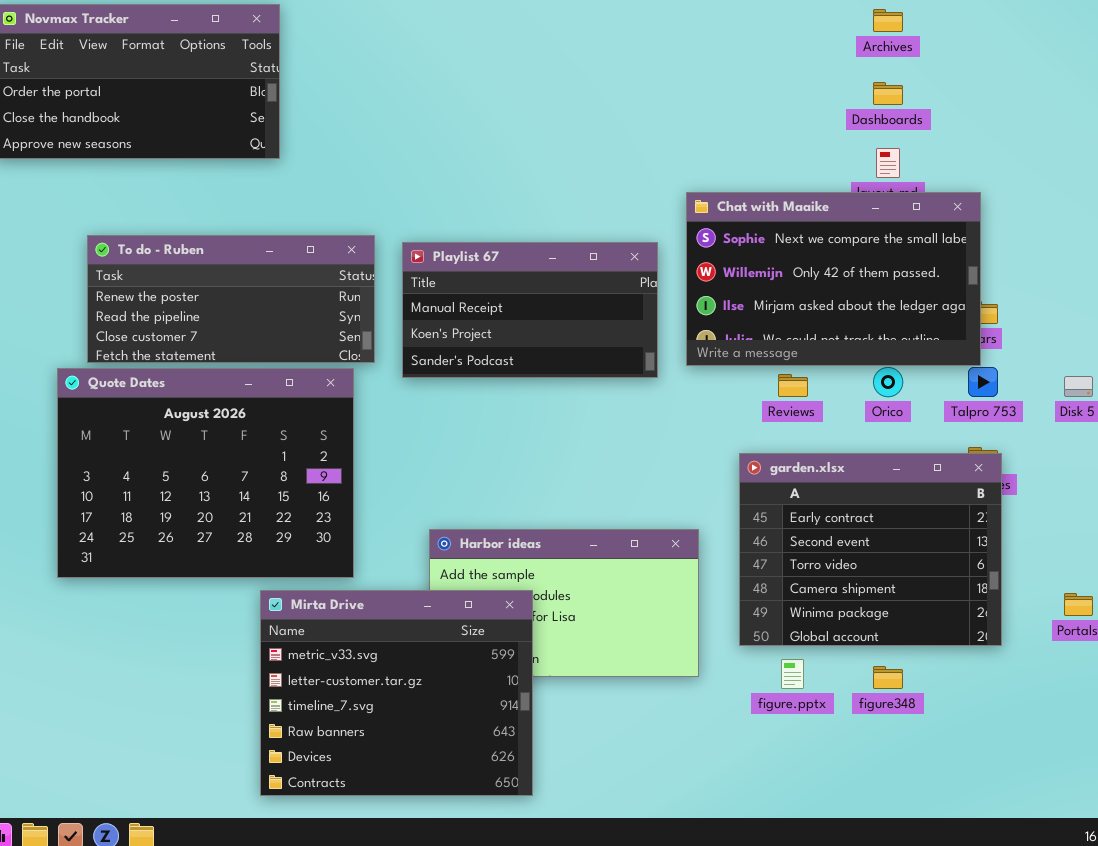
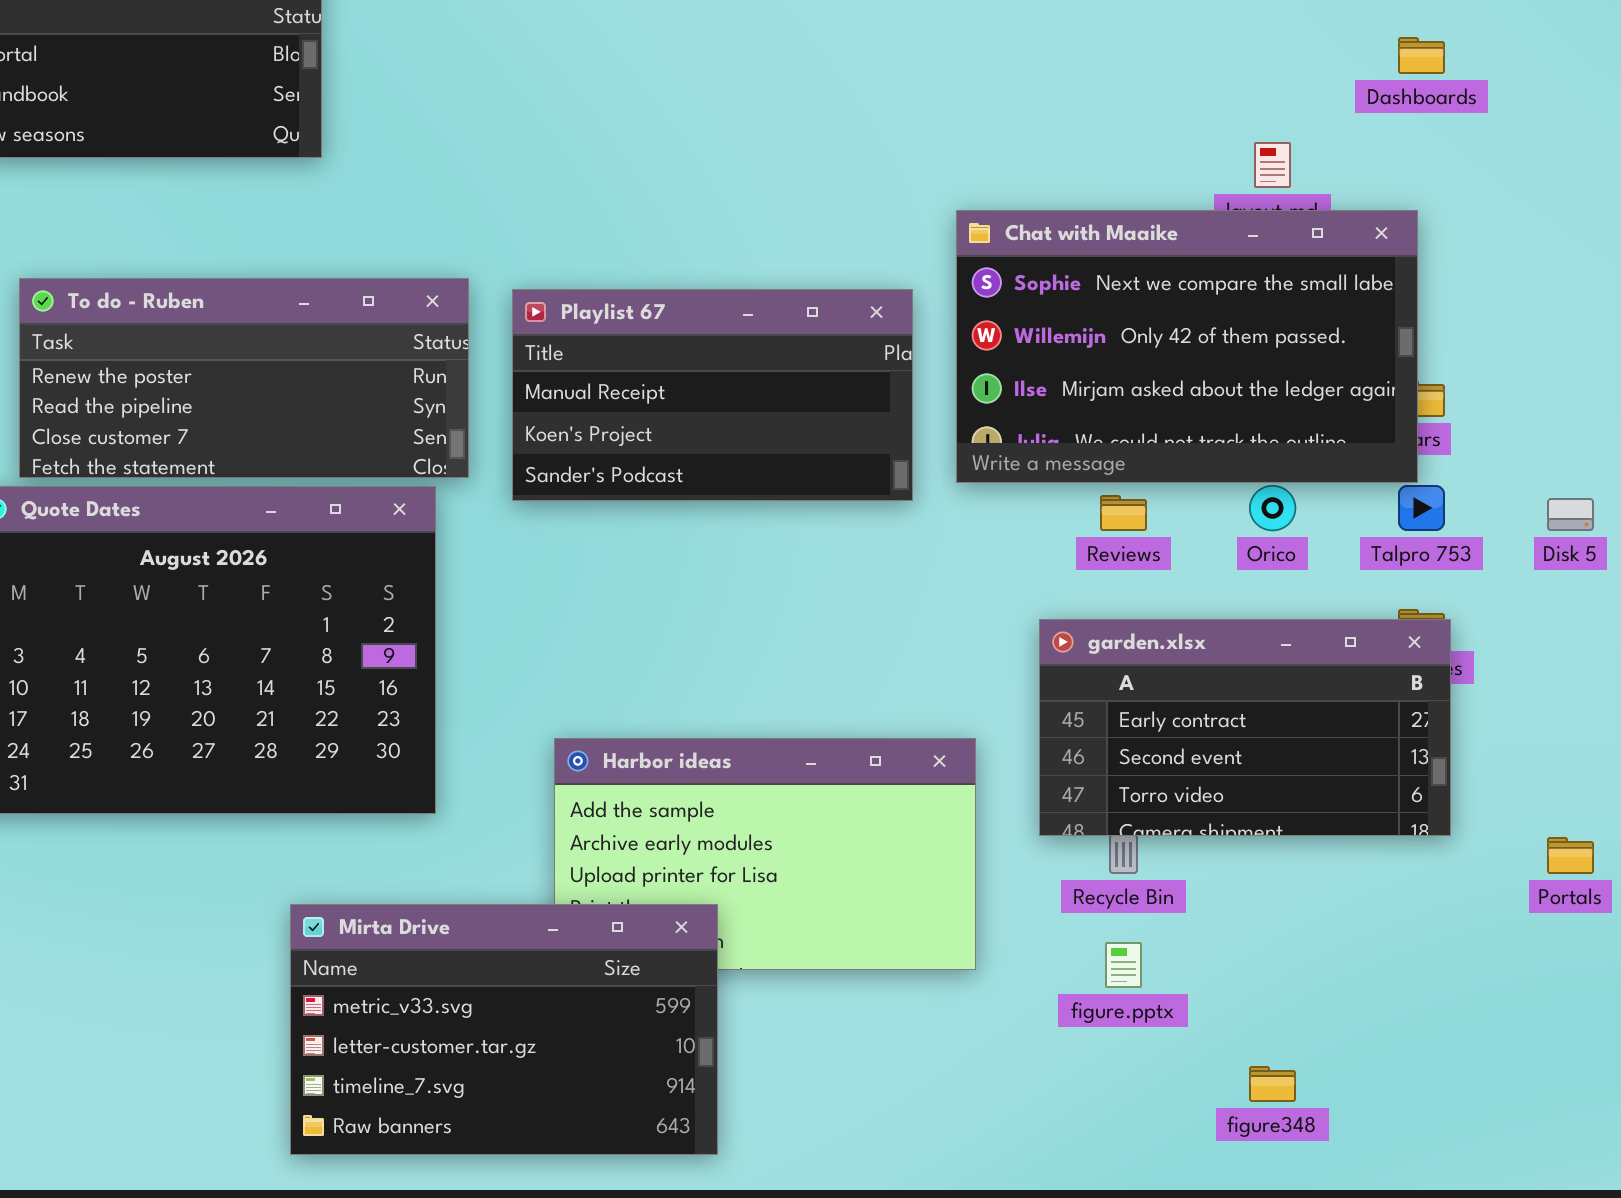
Dashboards: [873,82,903,105] -> [1398,37,1445,74], moved
garden.xlsx: [739,453,1002,646] -> [1039,619,1451,836], resized
Mirta Drive: [260,590,533,796] -> [290,904,718,1155], resized
figure348: [873,666,903,689] -> [1249,1066,1296,1102], moved

